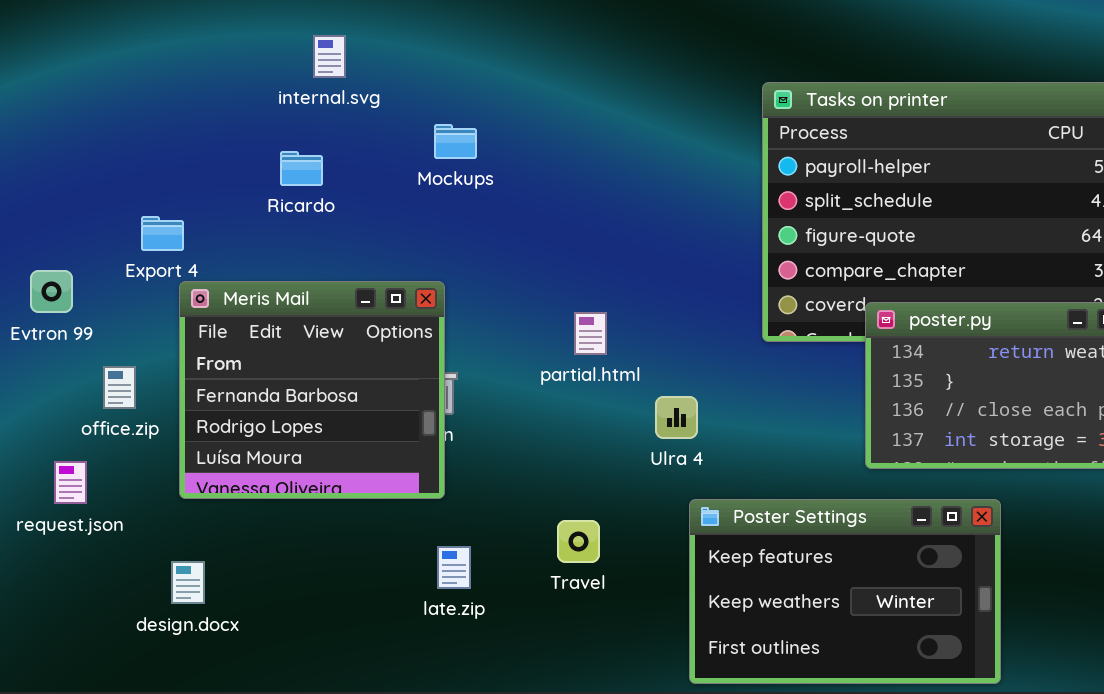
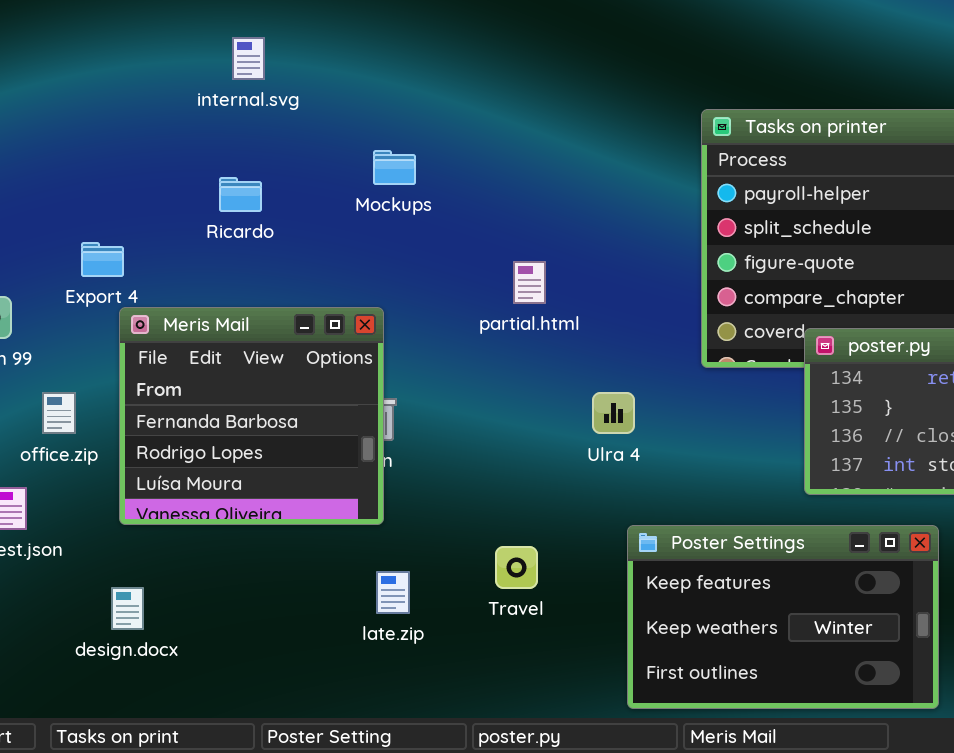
internal.svg: [313,35,346,78] -> [232,37,265,80], moved
partial.html: [574,312,607,355] -> [513,261,546,304], moved
Ulra 4: [655,396,698,439] -> [592,392,635,434], moved

